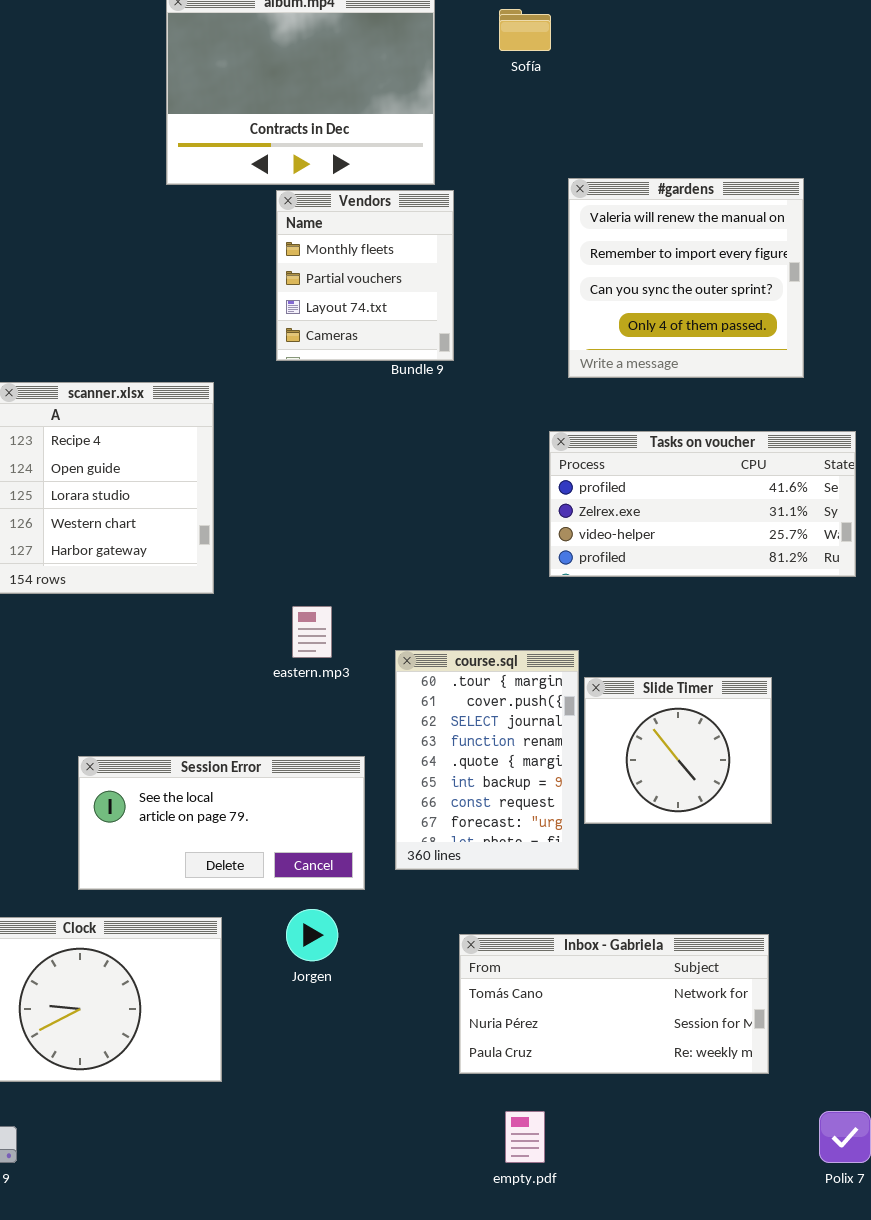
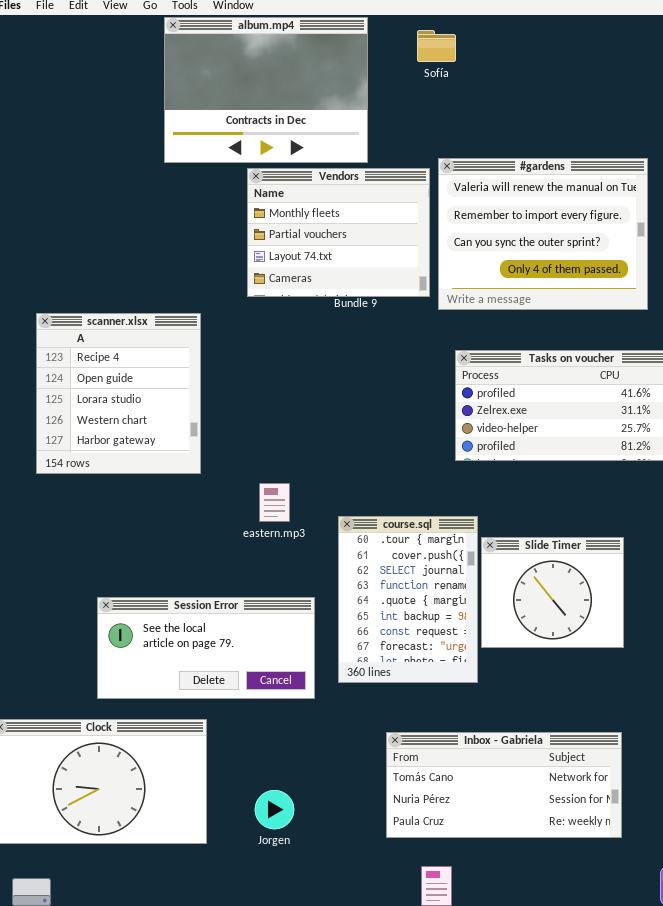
#gardens: [568,178,804,378] -> [438,158,648,310], resized
Vendors: [276,190,454,361] -> [247,168,430,297], resized
Jorgen: [286,909,338,961] -> [255,790,294,829], moved

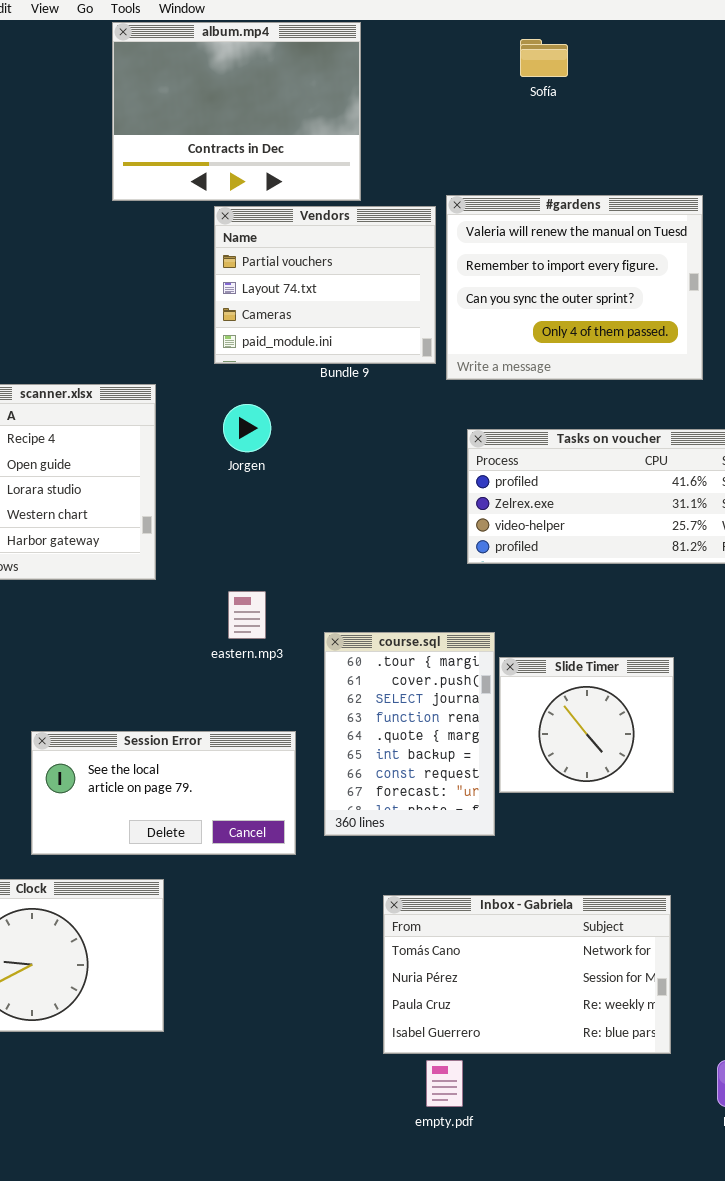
Sofía: [417,30,456,62] -> [520,39,568,77], moved
Vendors: [247,168,430,297] -> [214,206,436,364], scrolled down 1 row
Inbox - Gabriela: [386,732,622,838] -> [383,895,671,1054], resized
Jorgen: [255,790,294,829] -> [223,404,271,452], moved

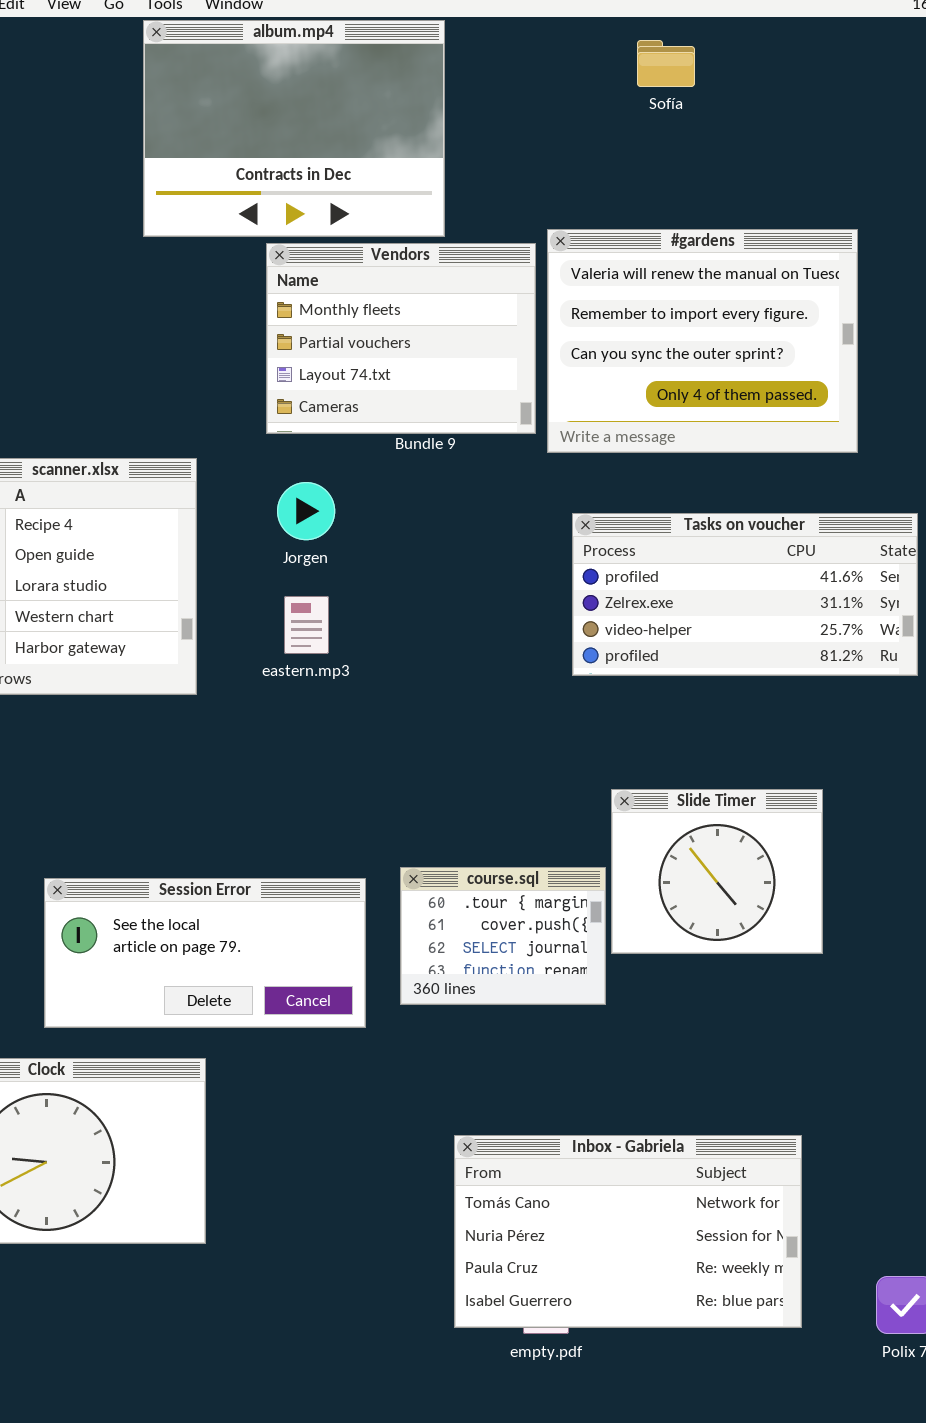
Vendors: [214,206,436,364] -> [266,243,536,434], scrolled up 1 row
eastern.mp3: [228,591,266,639] -> [284,596,329,654], moved
course.sql: [324,632,495,836] -> [400,867,606,1005], resized
Inbox - Gabriela: [383,895,671,1054] -> [454,1135,802,1328], moved

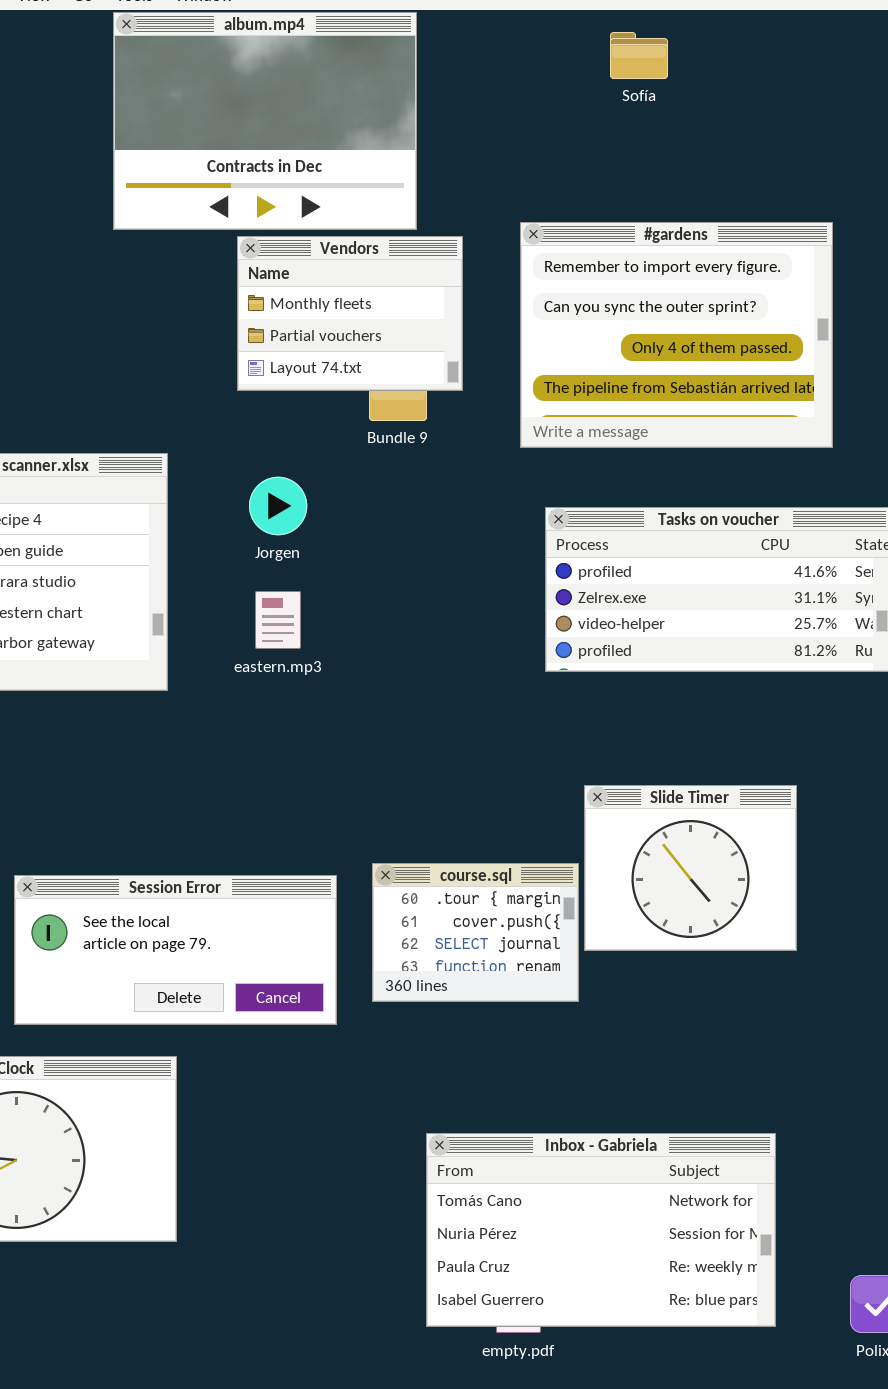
#gardens: [547,229,858,453] -> [520,222,833,448], scrolled down 1 row
Vendors: [266,243,536,434] -> [237,236,463,391], resized

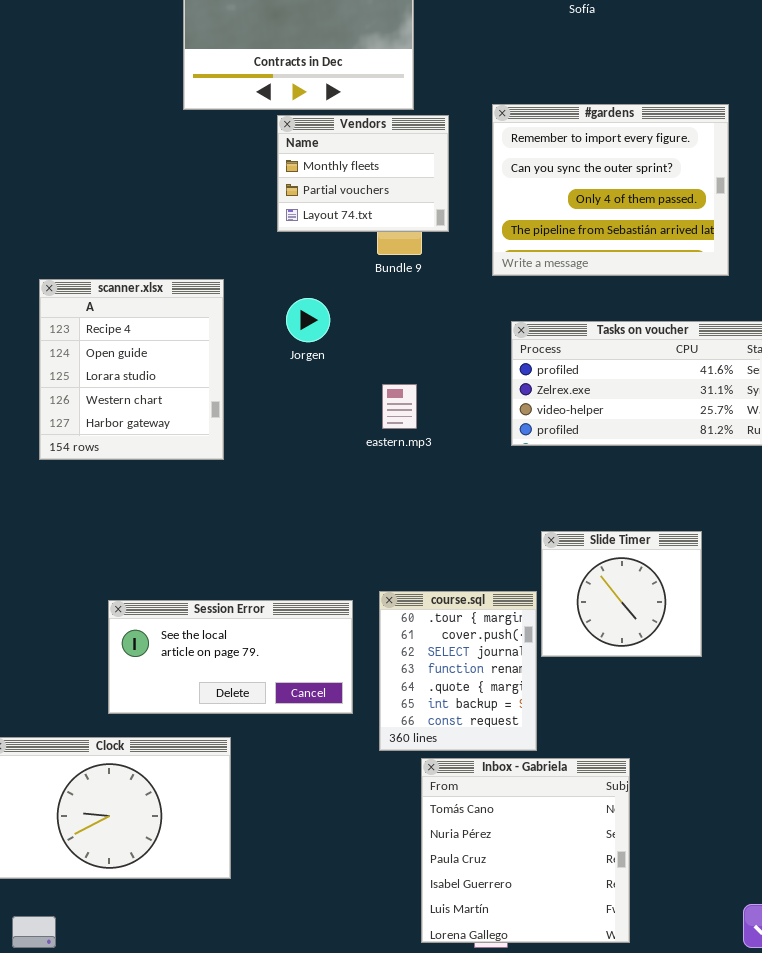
eastern.mp3: [255,591,301,649] -> [382,384,417,429], moved
course.sql: [372,863,579,1002] -> [379,591,537,751], resized
Inbox - Gabriela: [426,1133,776,1327] -> [421,758,630,943], resized

